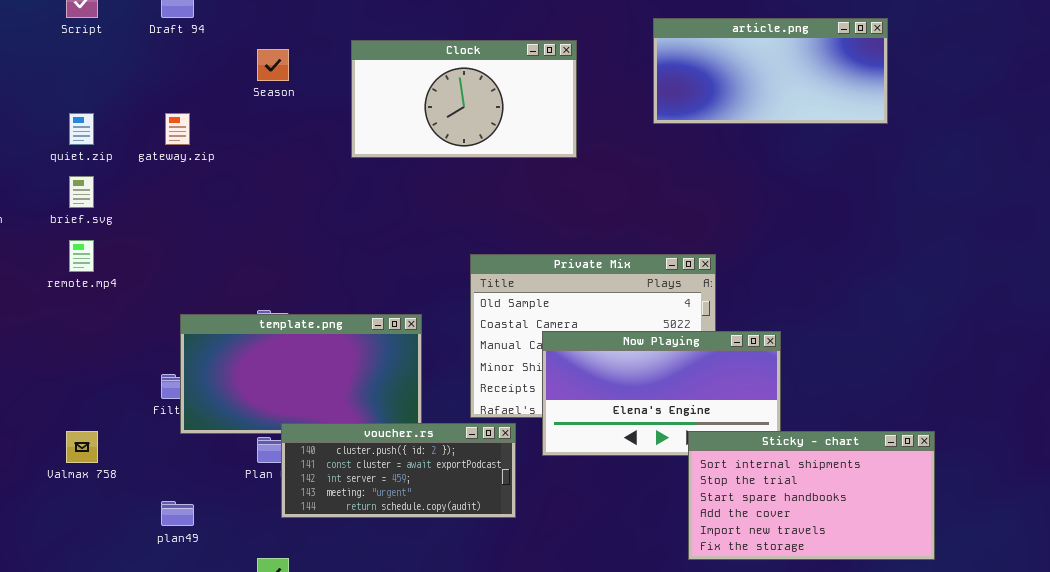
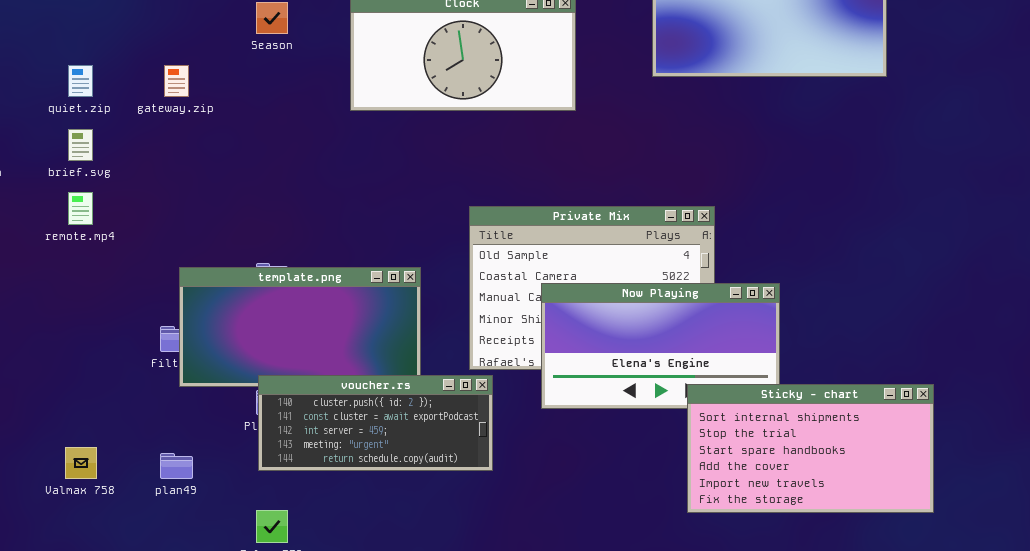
voucher.rs: [281,423,516,518] -> [258,375,493,471], moved
Valmax 758: [66,431,98,463] -> [65,447,97,479], moved

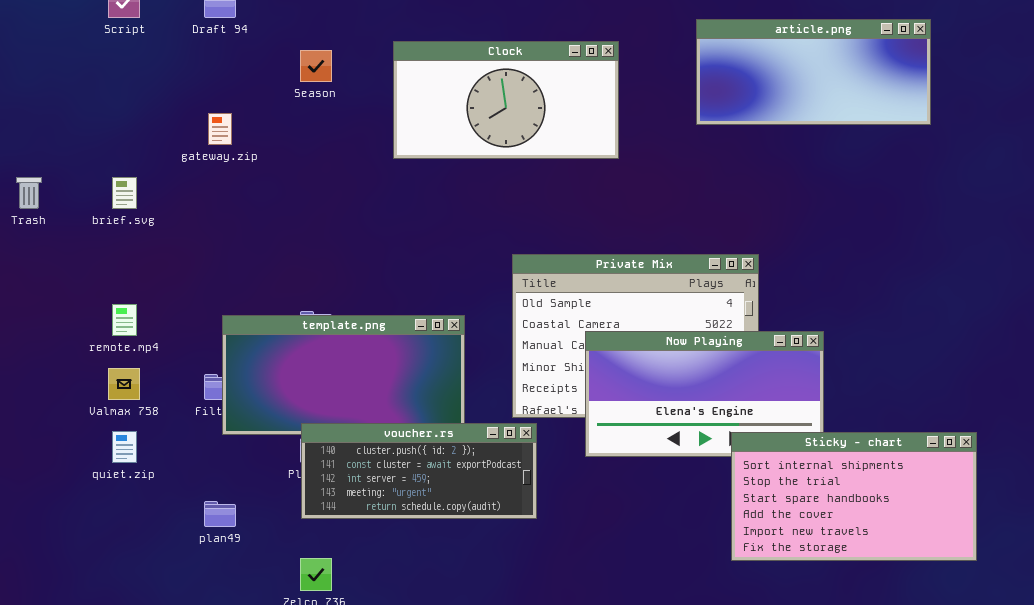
quiet.zip: [68,65,93,97] -> [112,431,137,463], moved
remote.mp4: [68,192,93,225] -> [112,304,137,336], moved
Valmax 758: [65,447,97,479] -> [108,368,140,400], moved

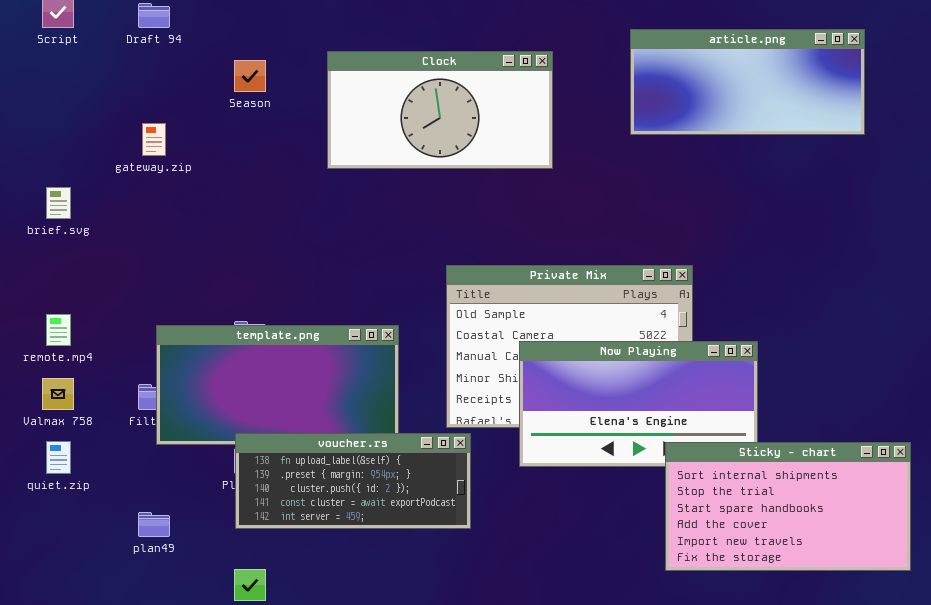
voucher.rs: [301,423,537,519] -> [235,433,471,529], scrolled up 2 rows

